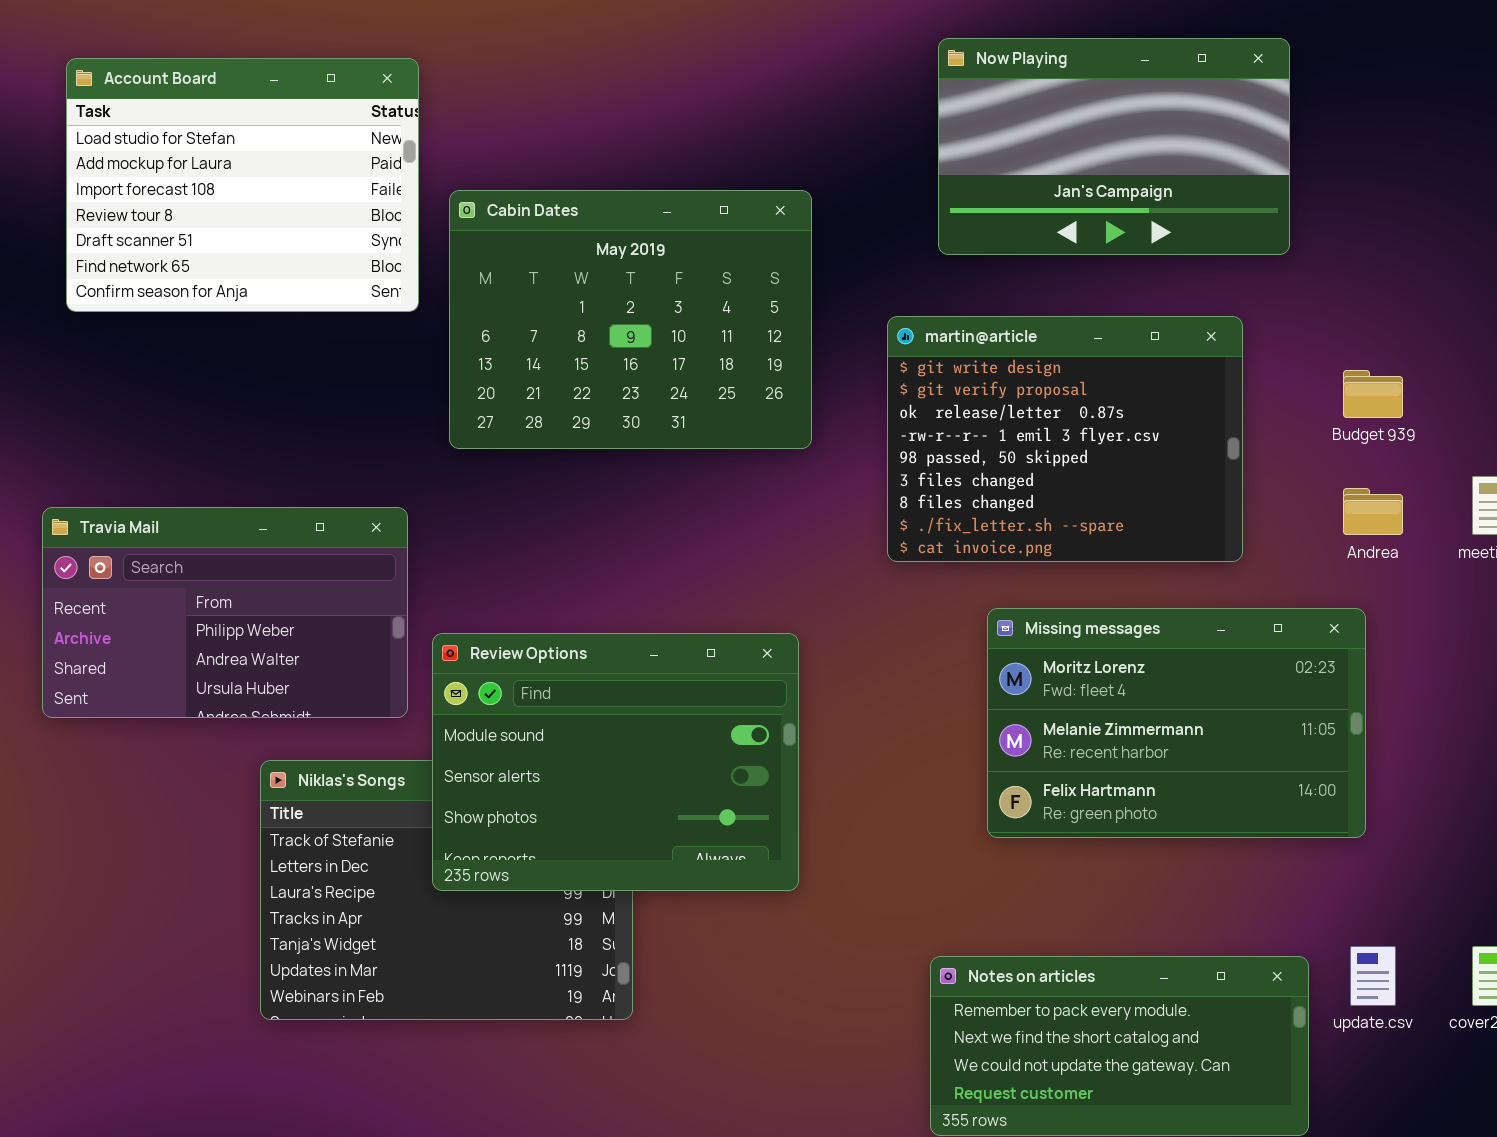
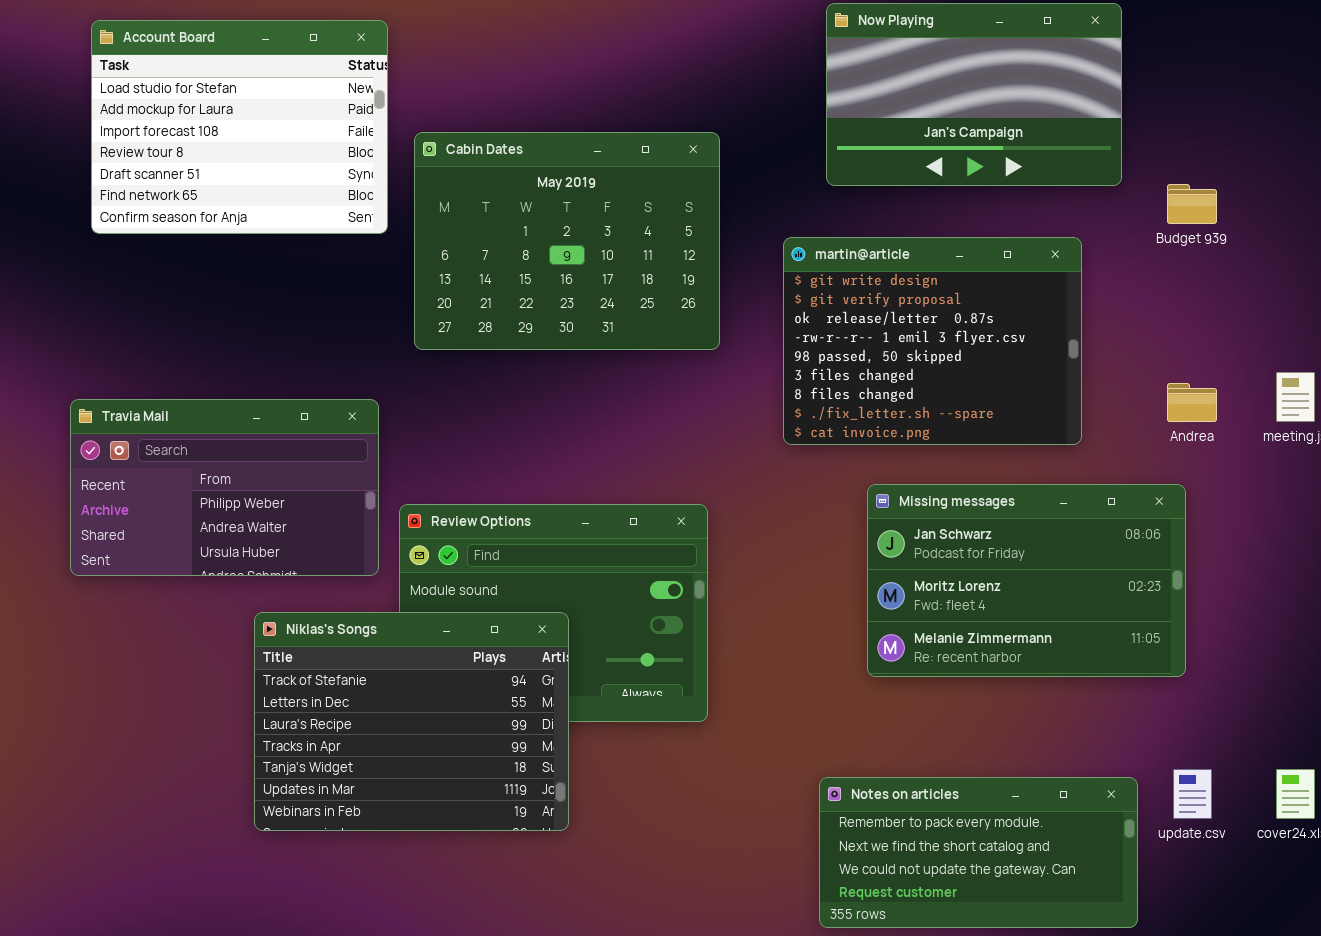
Budget 939: [1343,370,1403,418] -> [1167,184,1217,224], moved
Missing messages: [987,608,1366,838] -> [867,484,1186,677], scrolled up 1 row
Niklas's Songs: [260,760,633,1020] -> [254,612,569,831], raised

